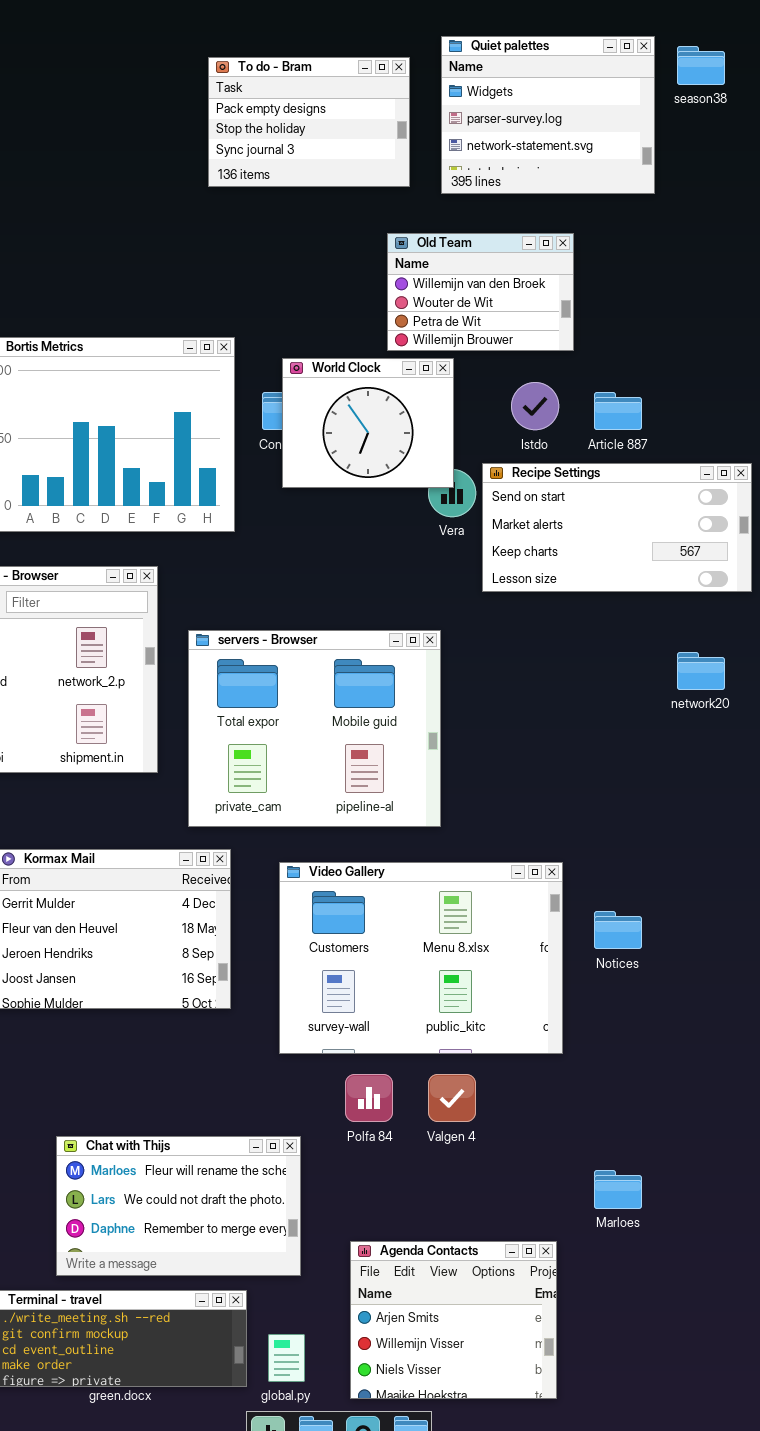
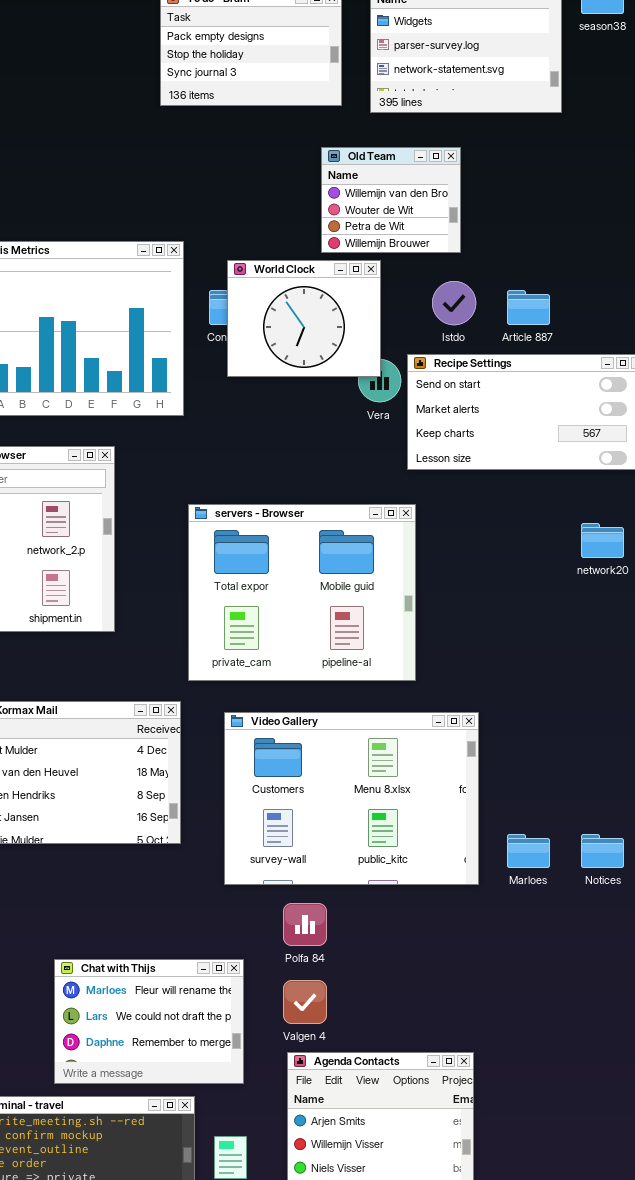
Old Team: [387,233,574,351] -> [321,147,461,253], resized
servers - Browser: [188,630,441,827] -> [188,504,416,681], moved
Notices: [594,911,642,949] -> [581,834,624,868], moved
Valgen 4: [428,1074,476,1122] -> [283,980,327,1024], moved
Chat with Thijs: [56,1136,301,1276] -> [54,959,244,1084], resized
Marloes: [594,1170,642,1209] -> [507,834,550,868], moved

